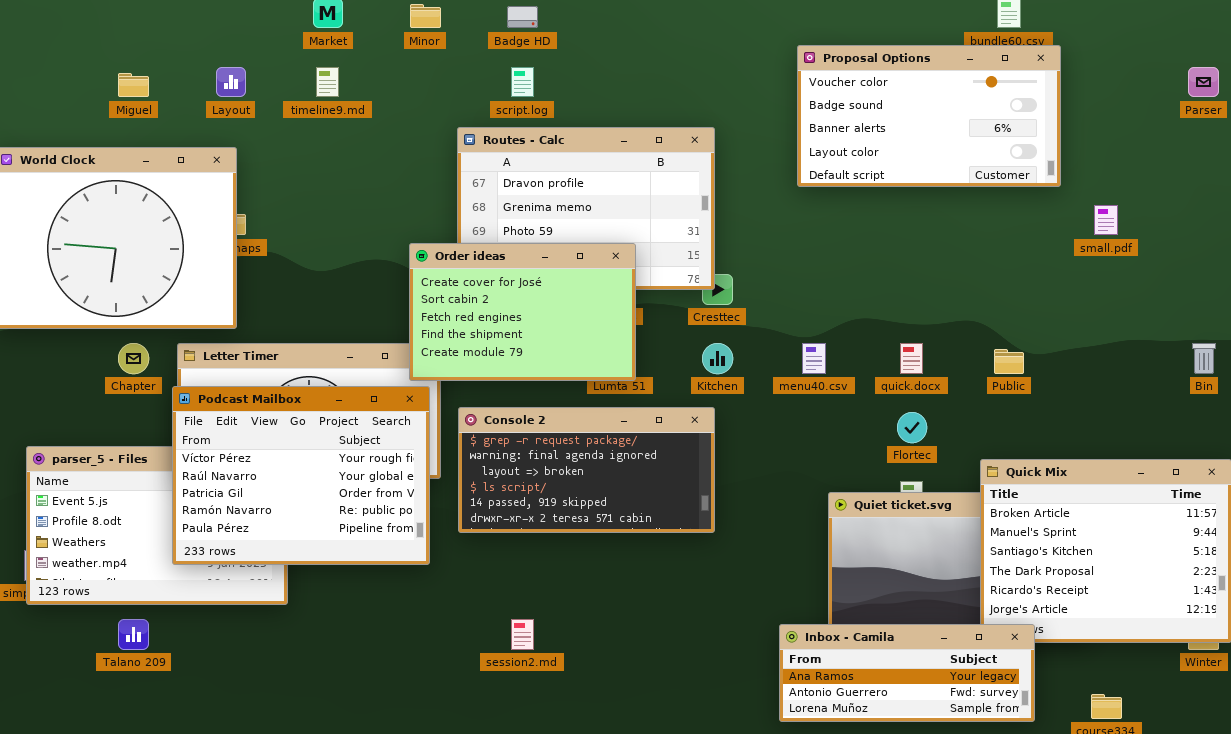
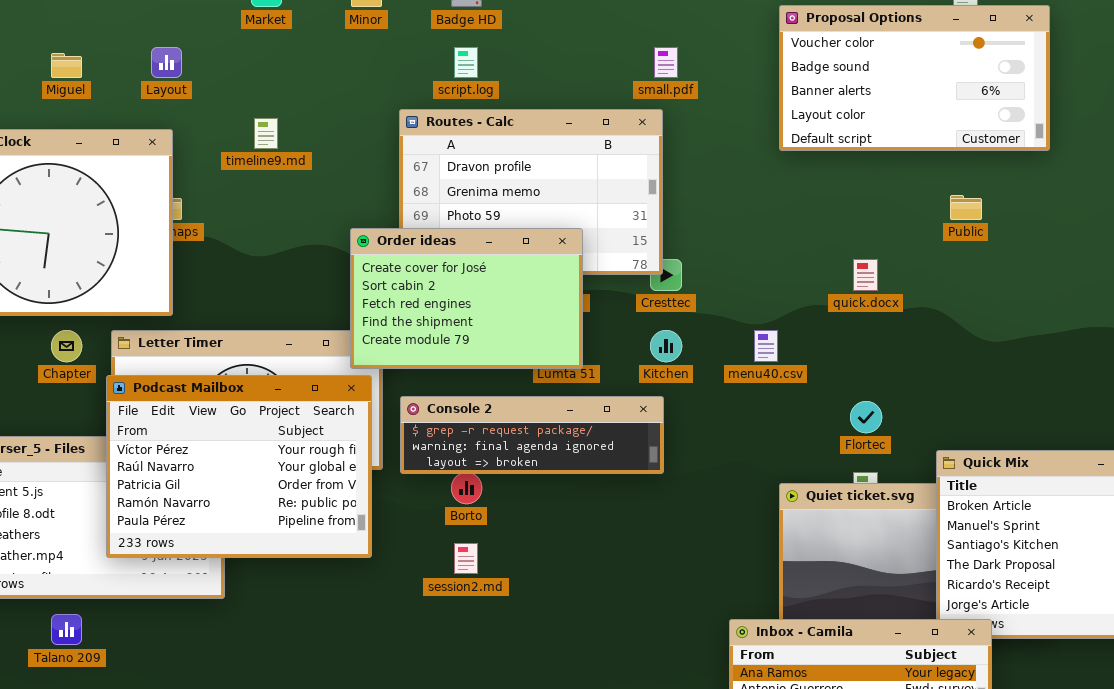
Proposal Options: [797,45,1061,187] -> [779,5,1050,151], moved
timeline9.md: [316,67,339,97] -> [254,118,278,149], moved
small.pdf: [1094,205,1118,235] -> [654,47,678,78], moved
quick.docx: [900,343,923,374] -> [853,259,878,291], moved
Public: [994,349,1024,374] -> [950,195,982,220], moved
Console 2: [458,407,715,533] -> [400,396,664,474], resized
session2.md: [511,619,534,650] -> [454,543,478,574], moved

